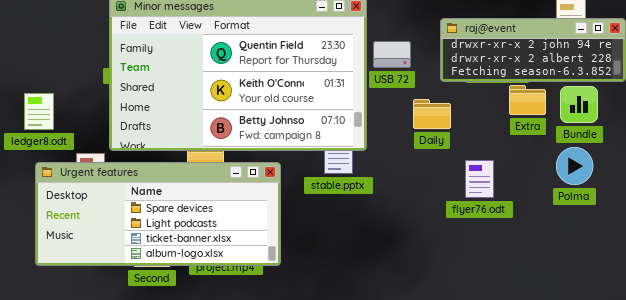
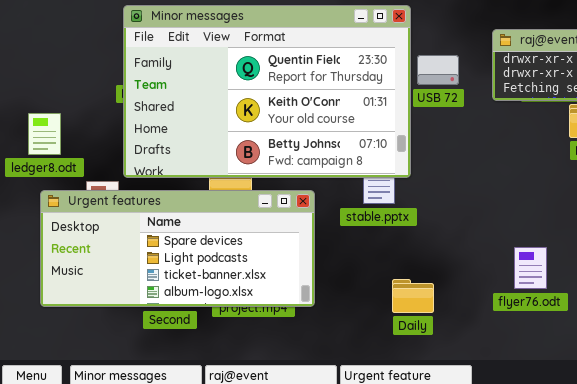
Daily: [413,99,451,129] -> [392,279,434,313], moved
flyer76.odt: [465,160,494,198] -> [514,247,547,289], moved

